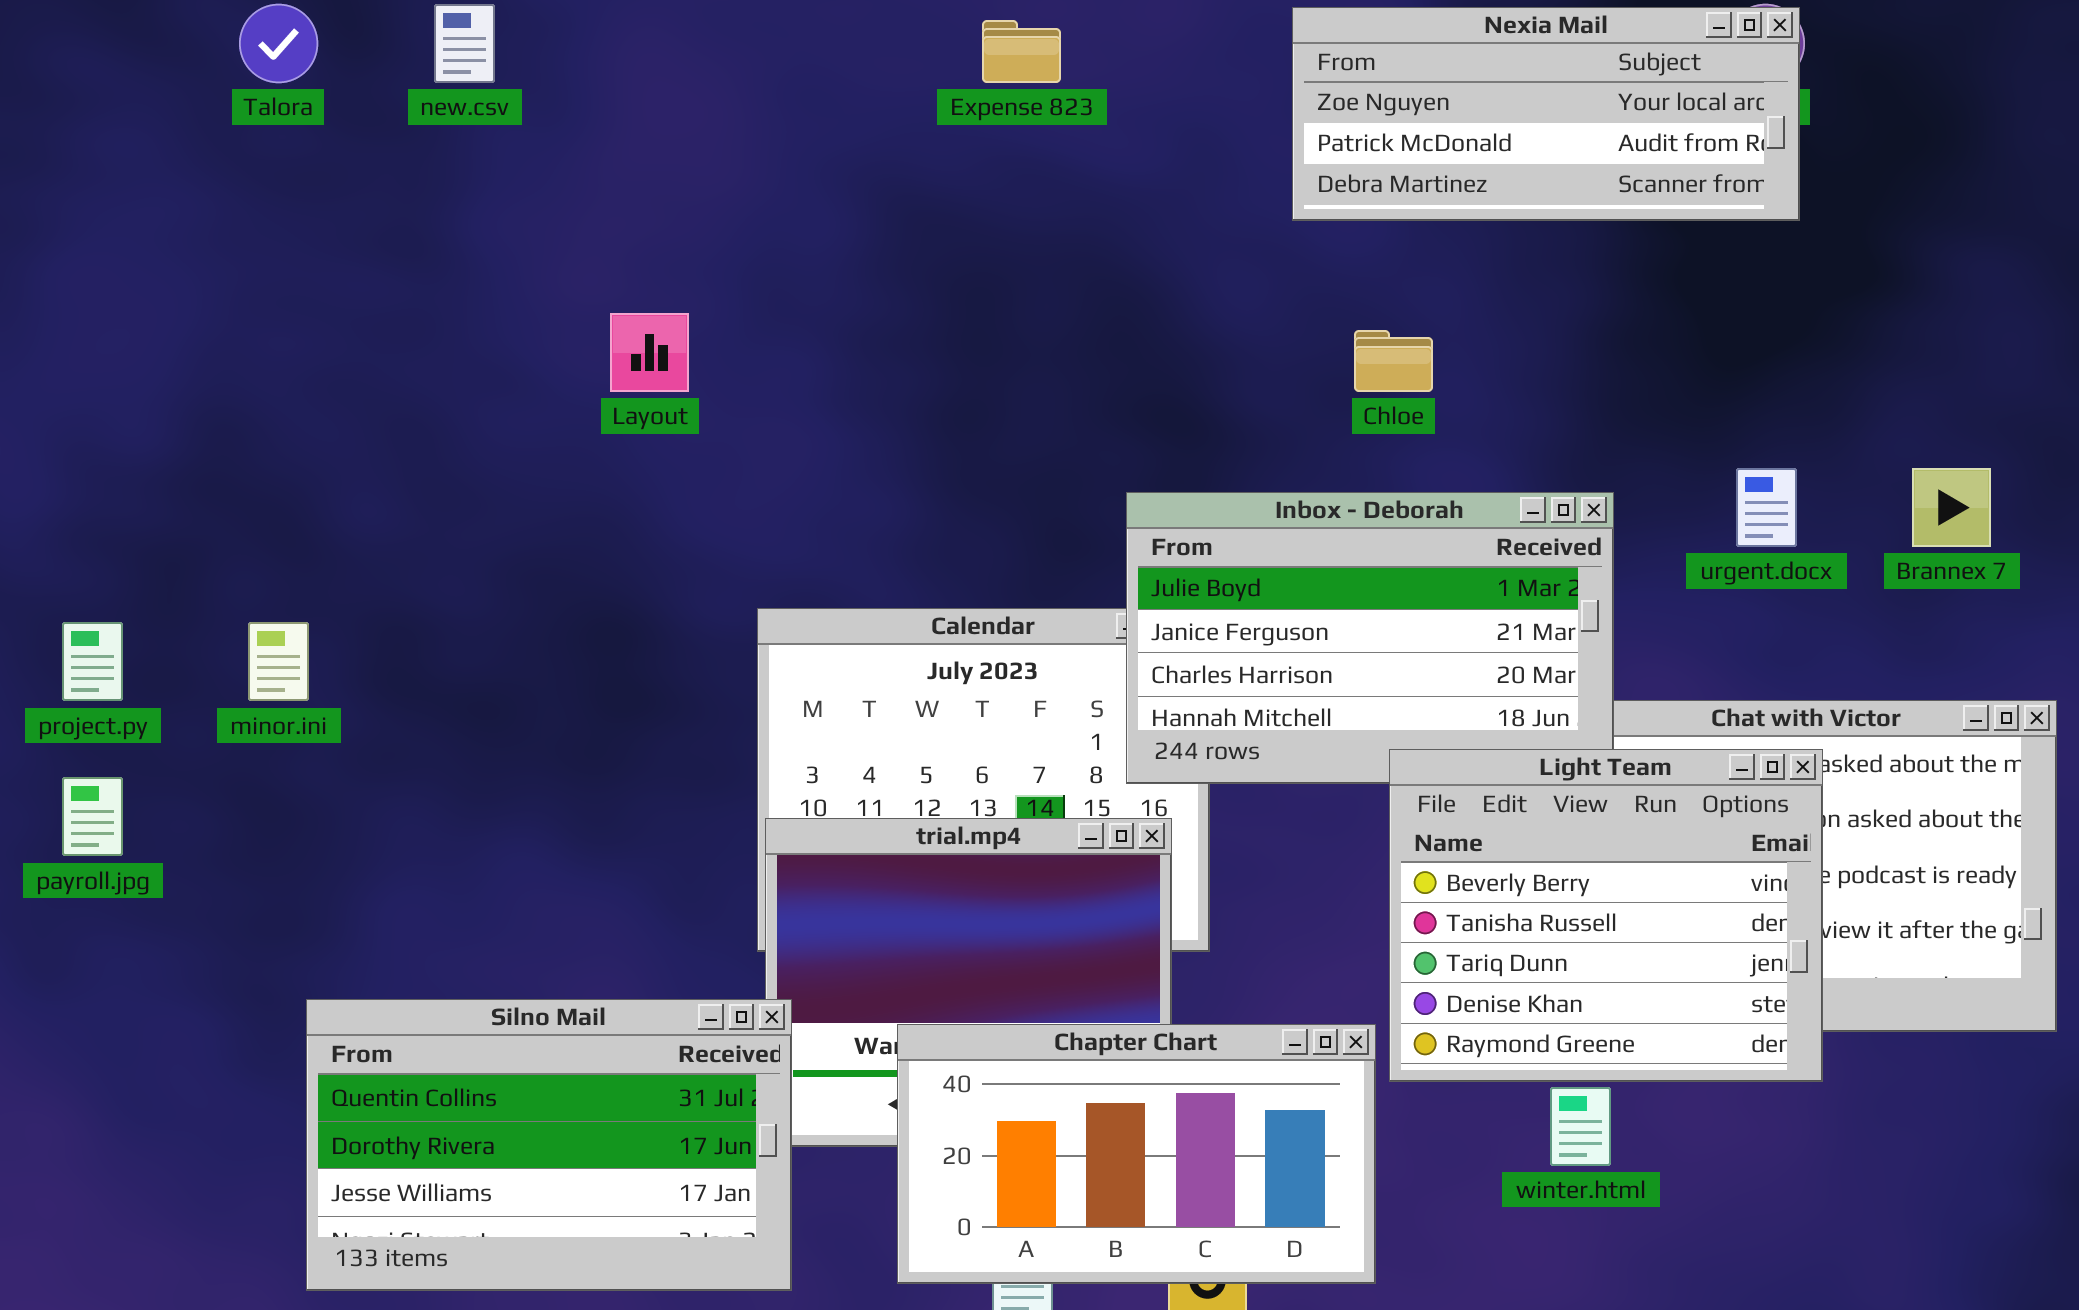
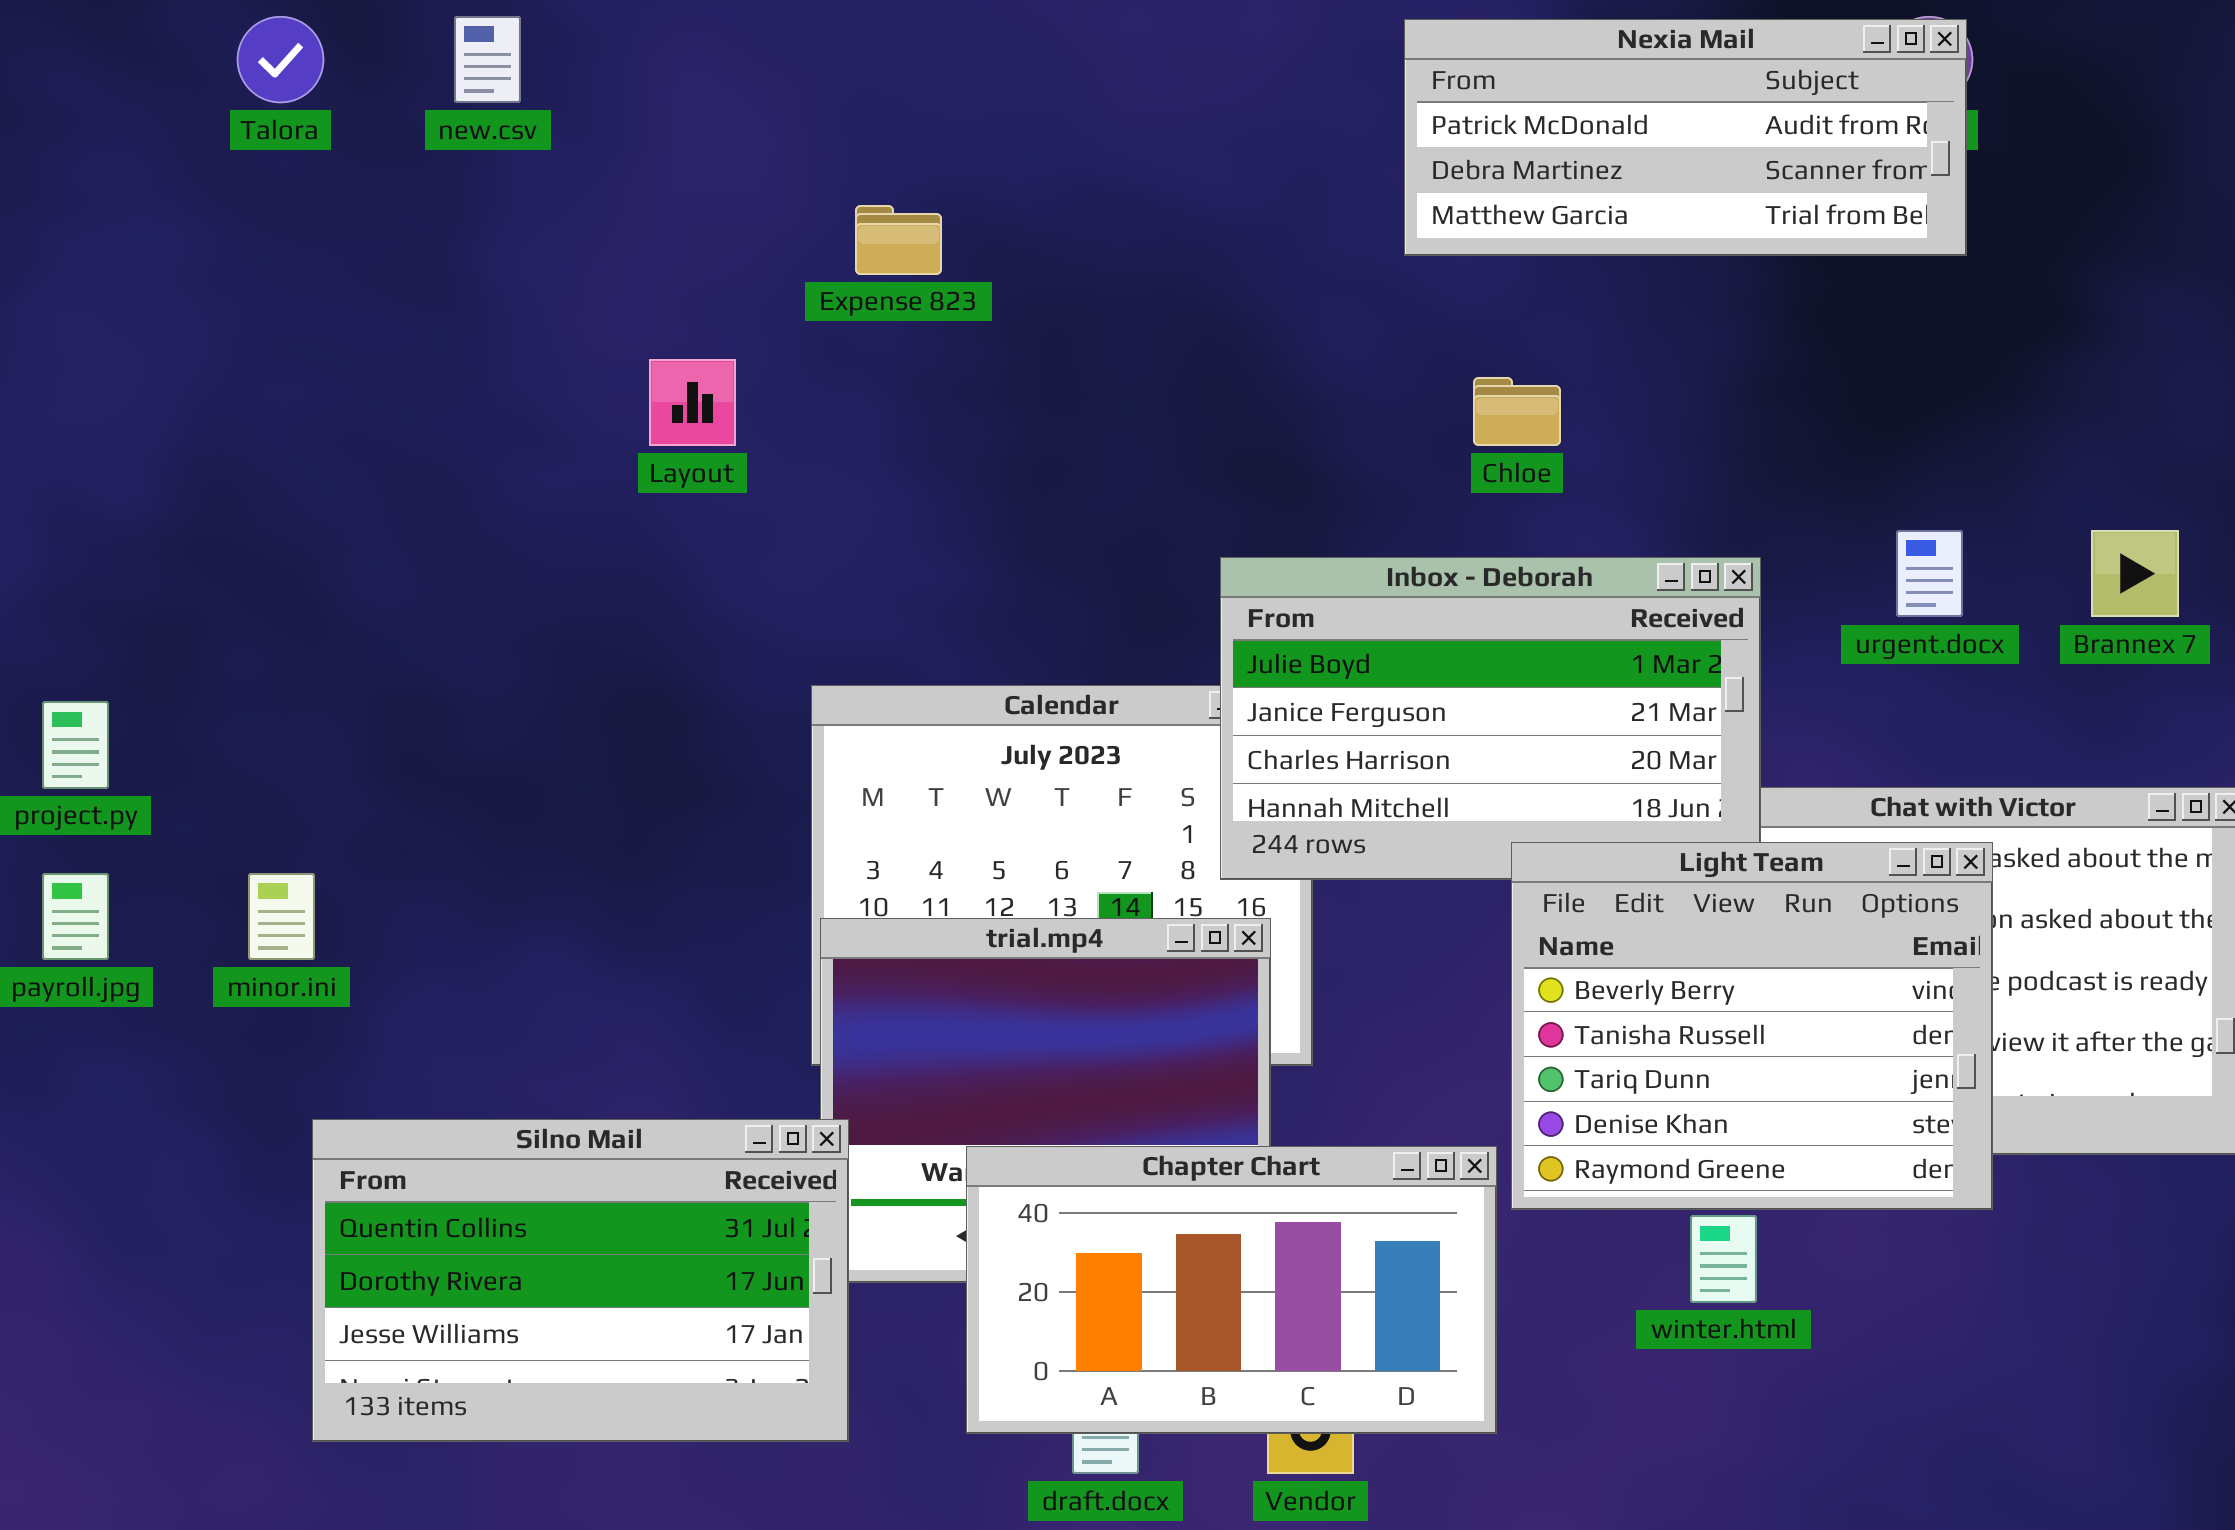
Nexia Mail: [1292,7,1800,221] -> [1404,19,1967,256], scrolled down 1 row
Expense 823: [982,20,1061,83] -> [855,205,942,275], moved
minor.ini: [248,622,309,701] -> [248,873,315,960], moved

